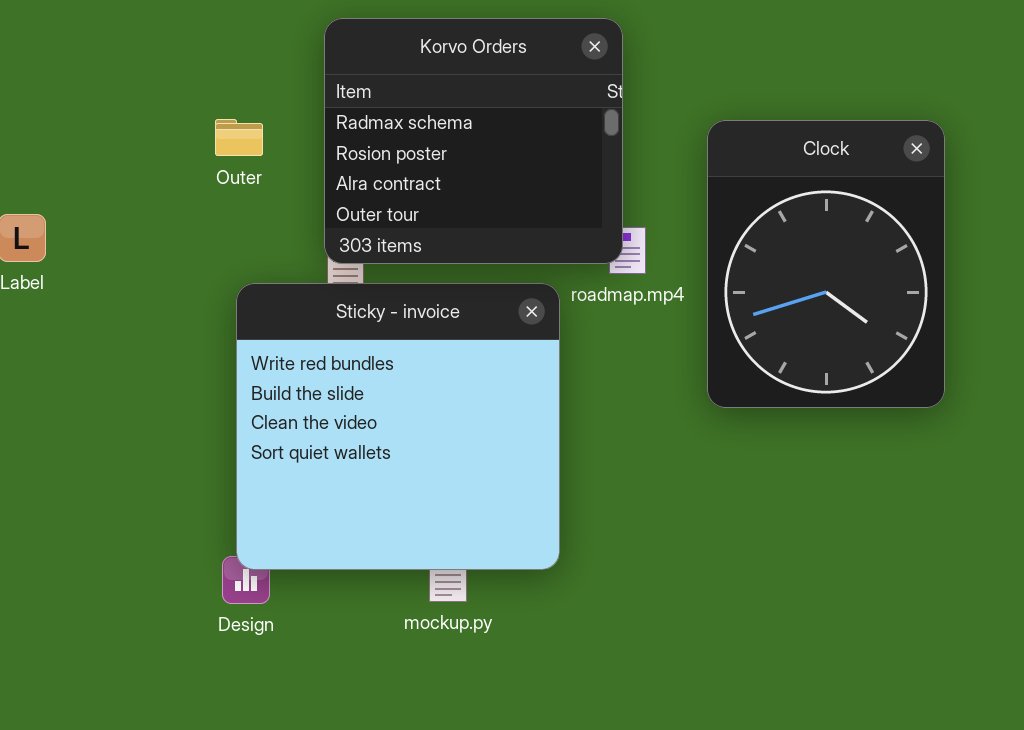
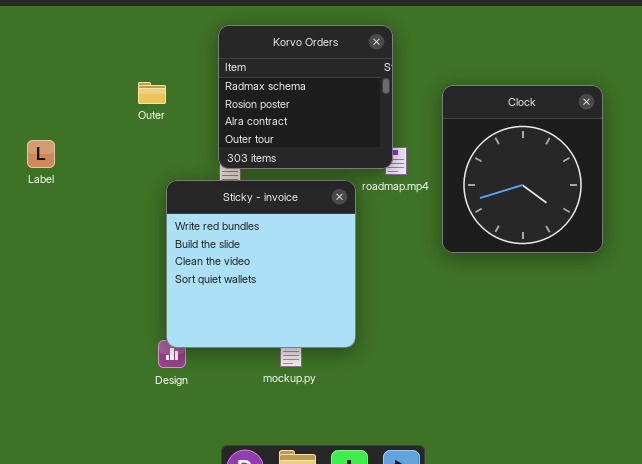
Outer: [215,119,263,156] -> [138,82,166,104], moved
Clock: [707,120,945,408] -> [442,85,603,253], resized

